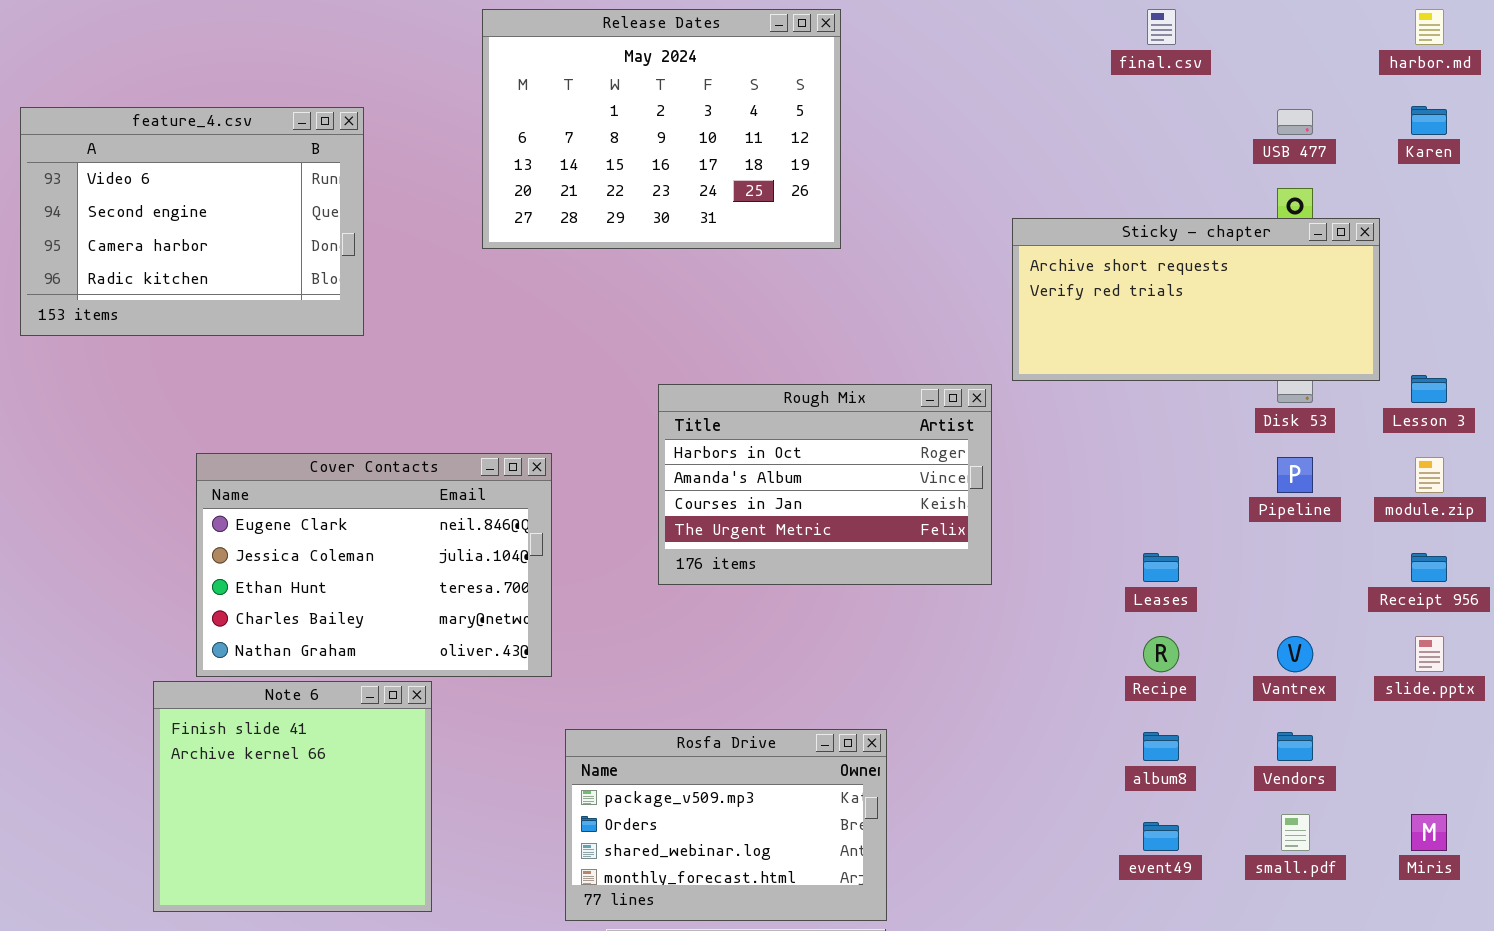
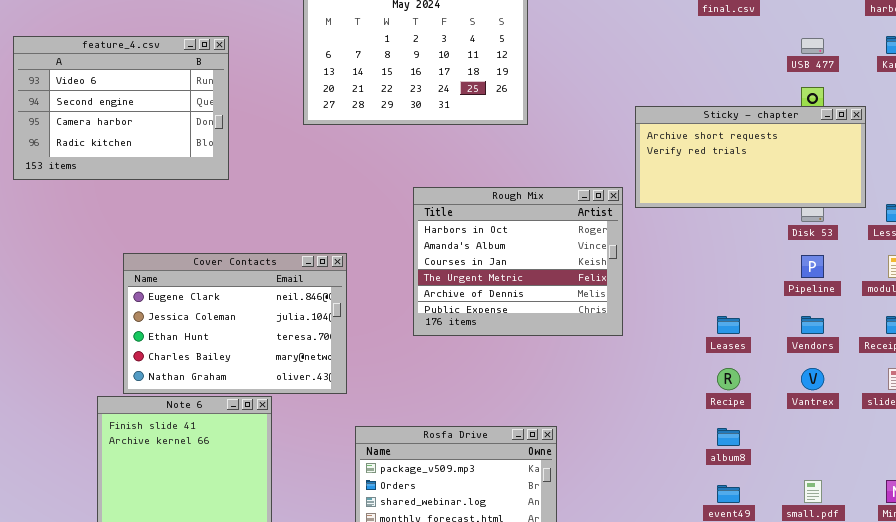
Rough Mix: [658,384,992,585] -> [413,187,623,336], resized
Vendors: [1277,732,1313,761] -> [801,316,824,334], moved

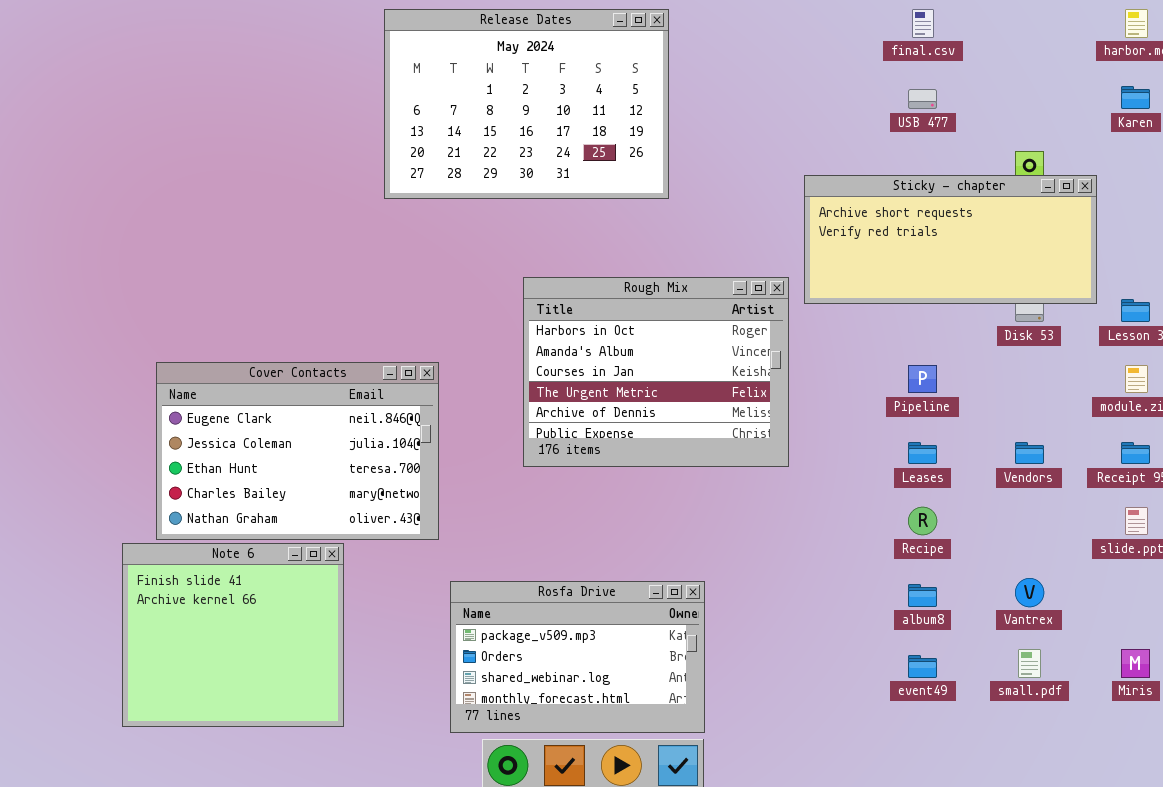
feature_4.csv: [13,36,229,180] -> none, closed
USB 477: [801,38,824,54] -> [908,89,937,109], moved
Pipeline: [801,255,824,278] -> [908,365,937,393], moved
Vantrex: [801,368,824,390] -> [1015,578,1044,607], moved

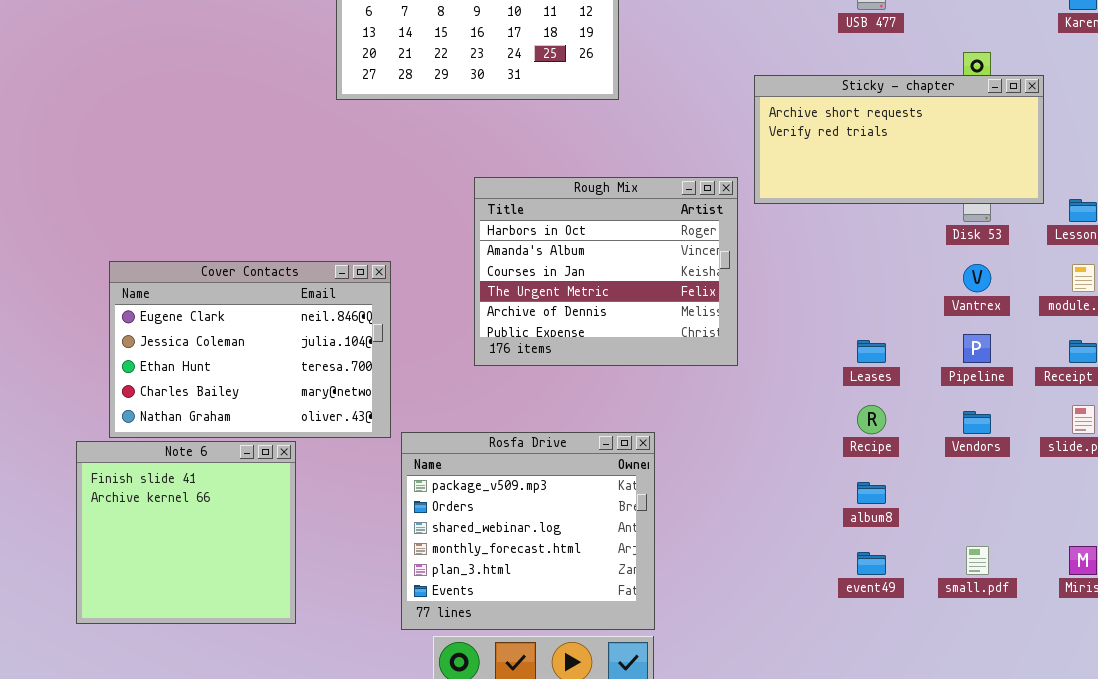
Pipeline: [908,365,937,393] -> [963,334,991,363], moved
Vendors: [1015,442,1044,464] -> [963,411,991,434], moved
Vantrex: [1015,578,1044,607] -> [963,264,991,292], moved
Rosfa Drive: [450,581,705,733] -> [401,432,655,630], resized

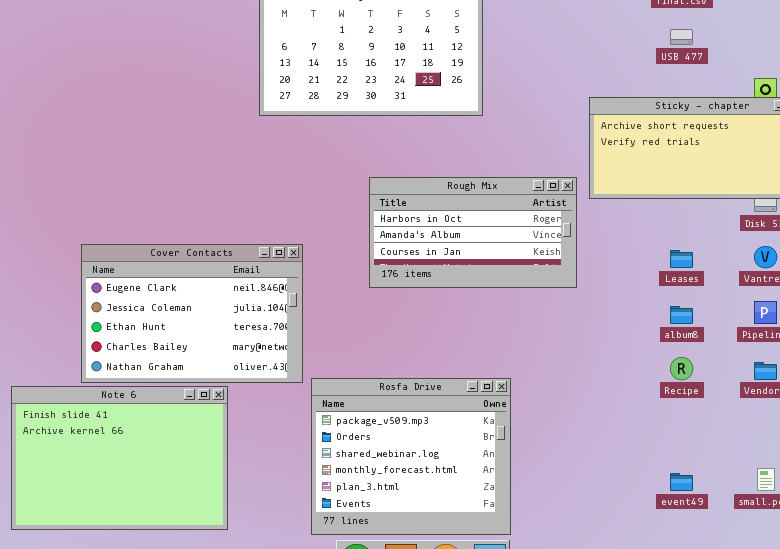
Rough Mix: [474,177,738,366] -> [369,177,577,288], resized
Leases: [857,340,886,363] -> [670,250,693,268], moved
Note 6: [76,441,296,624] -> [11,386,228,530], resized
album8: [857,482,886,504] -> [670,306,693,324], moved

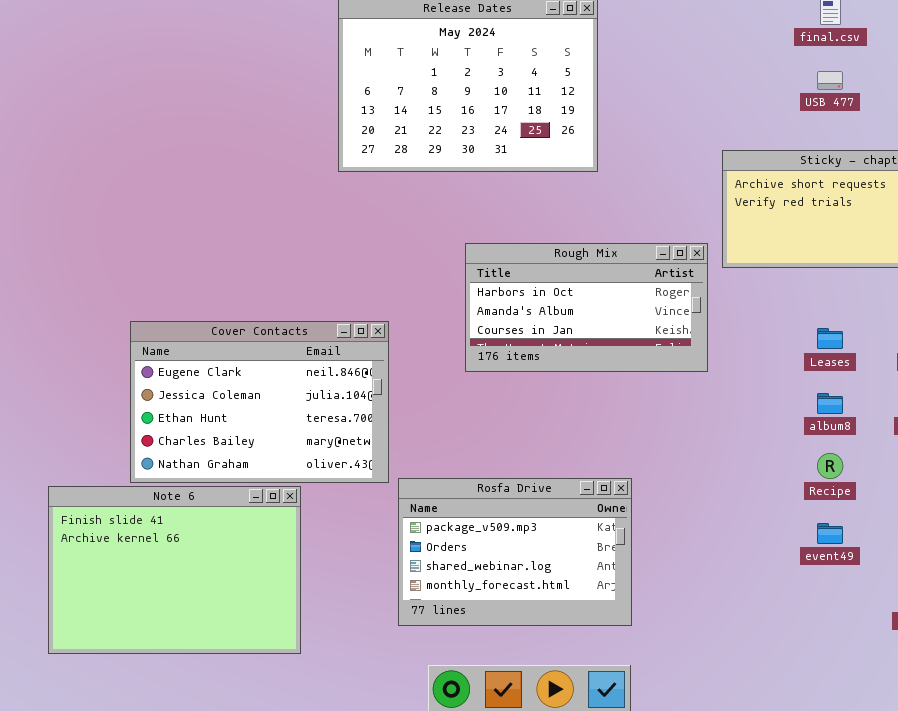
Rosfa Drive: [311,378,511,535] -> [398,478,632,626], resized
event49: [670,473,693,491] -> [817,523,843,544], moved

